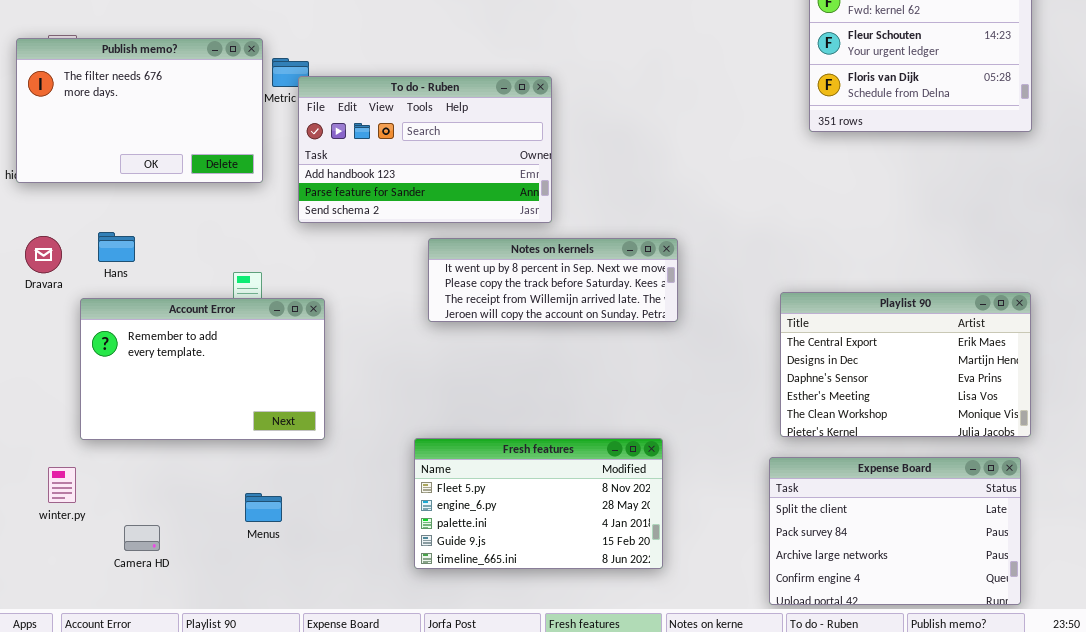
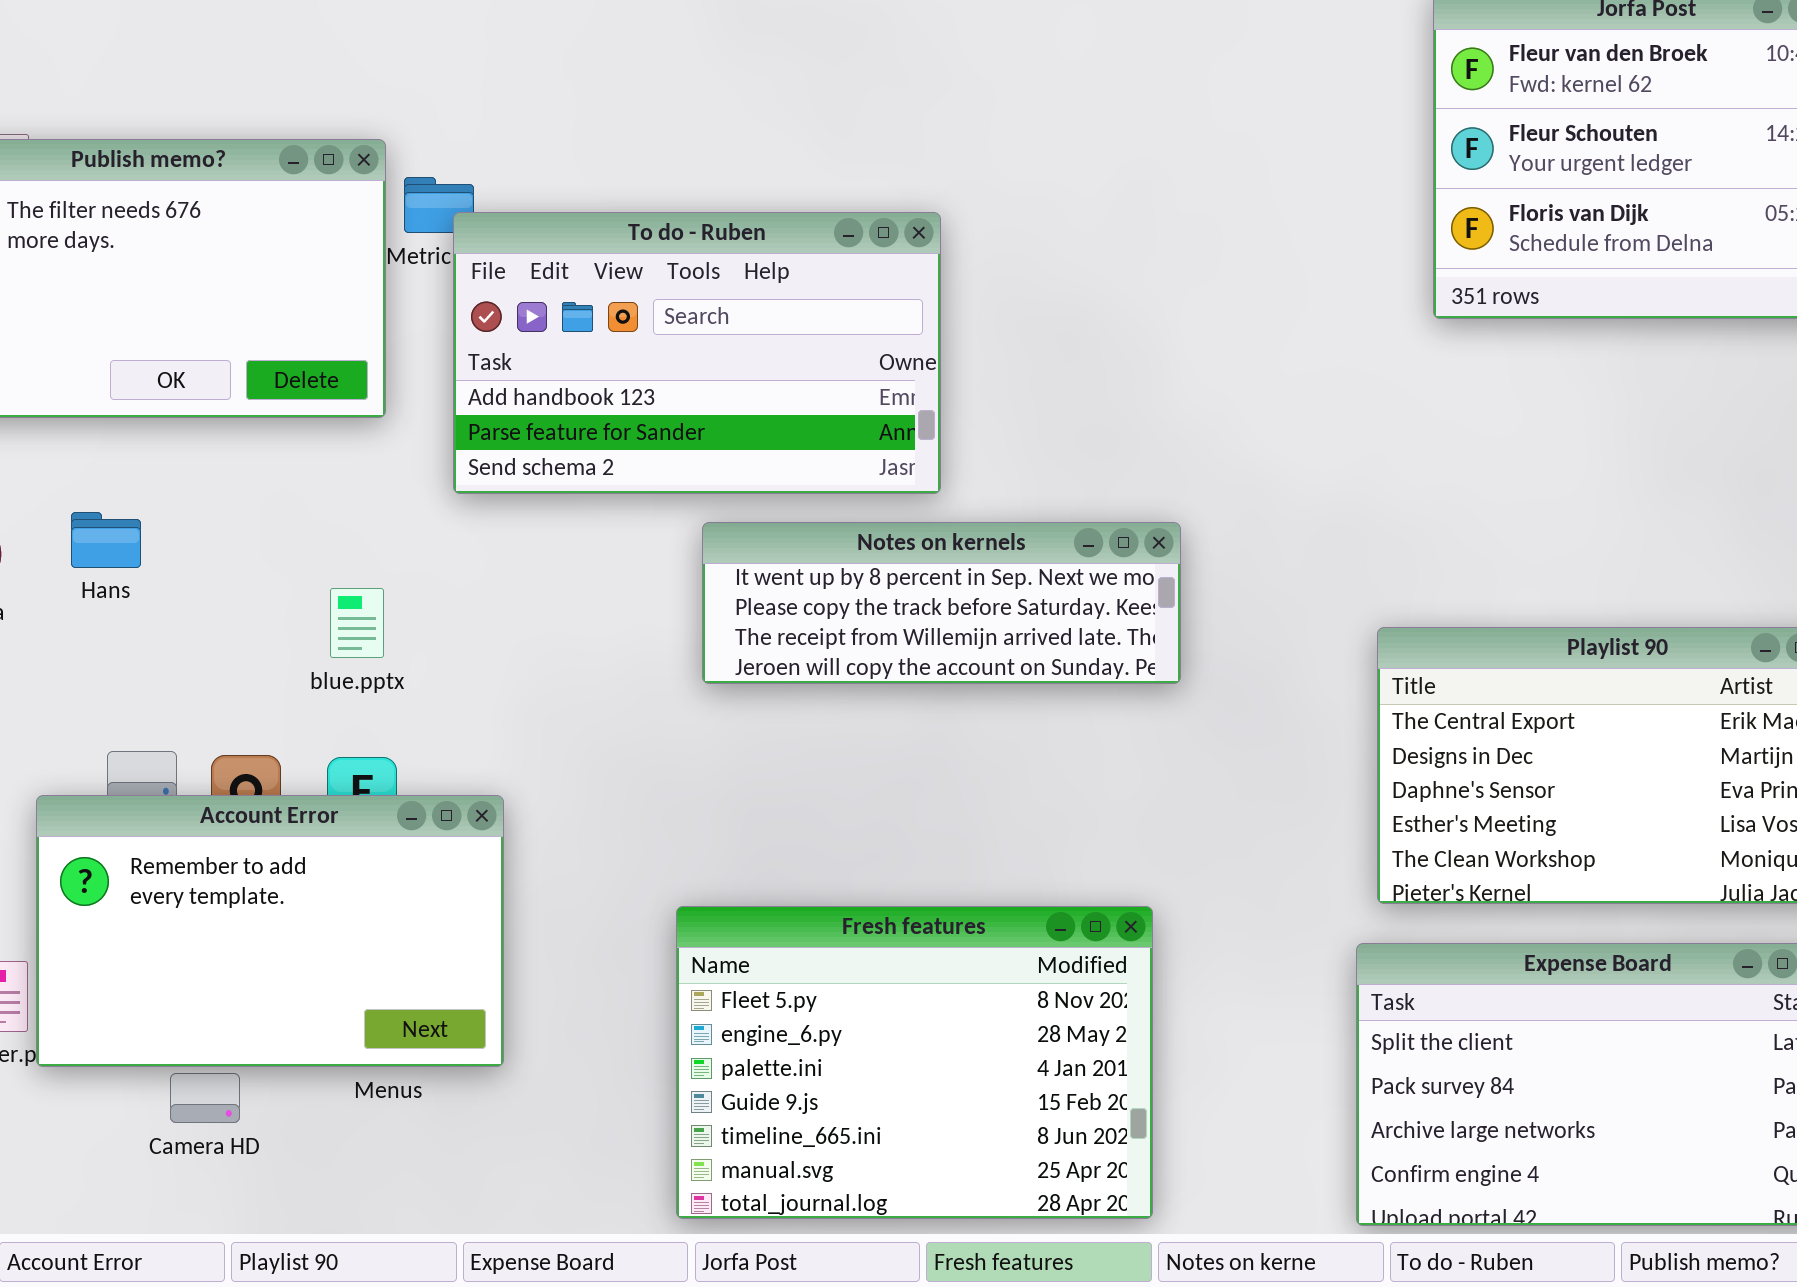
Account Error: [80,298,325,440] -> [36,795,504,1067], moved
Fresh features: [414,438,663,569] -> [676,906,1153,1219], resized
Camera HD: [124,525,160,551] -> [170,1073,240,1123], moved

